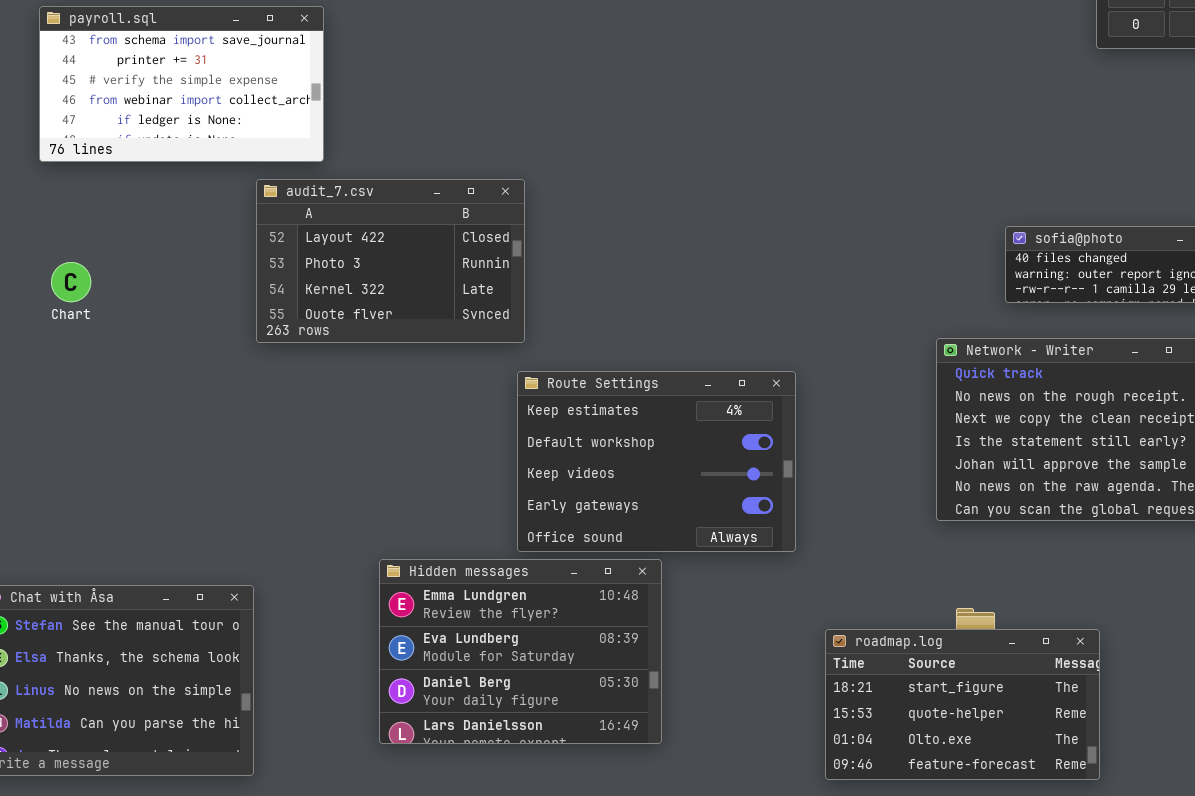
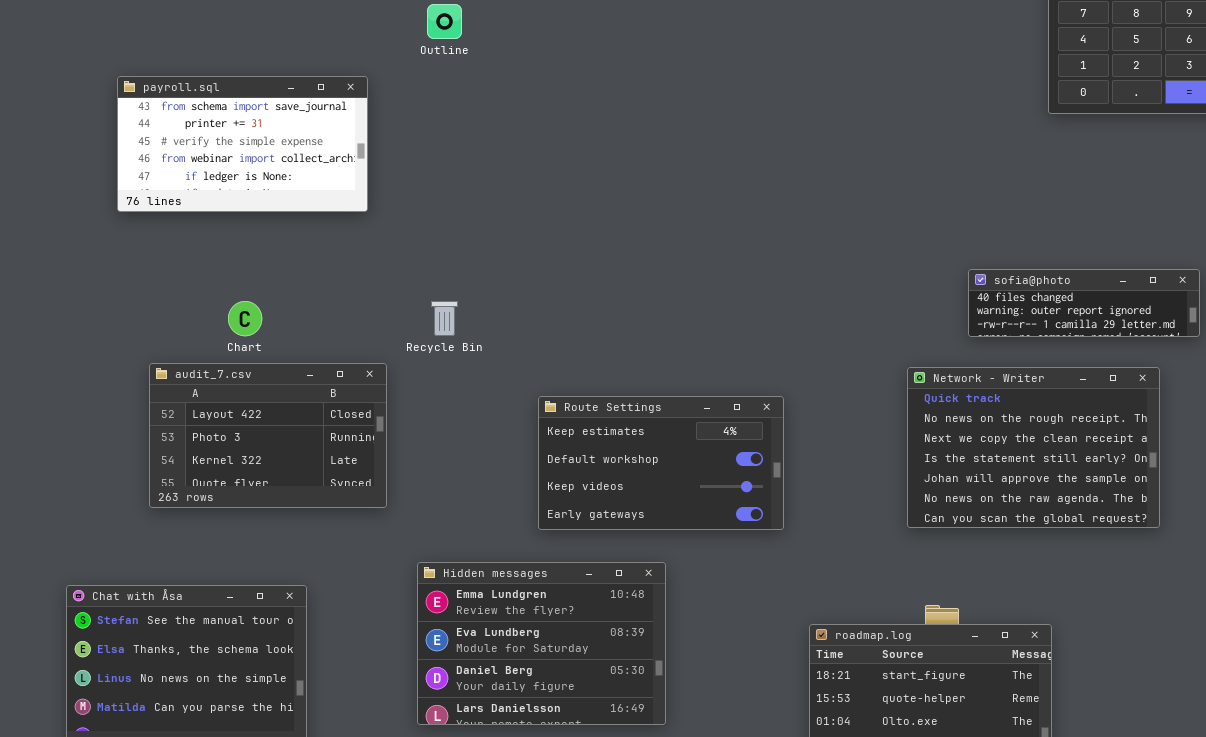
audit_7.csv: [256,179,525,343] -> [149,363,387,508], moved
Chart: [51,262,91,302] -> [228,301,262,336], moved
Route Settings: [517,371,796,552] -> [538,396,784,530], resized

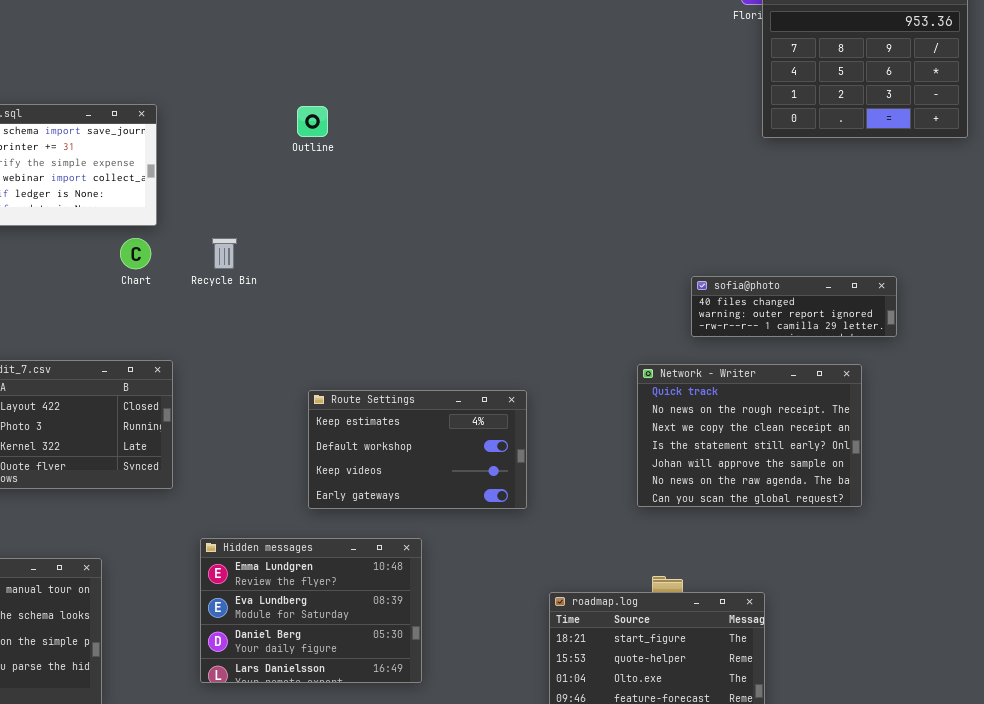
Outline: [427,4,462,39] -> [297,106,328,137], moved
Chart: [228,301,262,336] -> [120,238,151,269], moved
Recycle Bin: [431,301,458,336] -> [212,238,237,269], moved

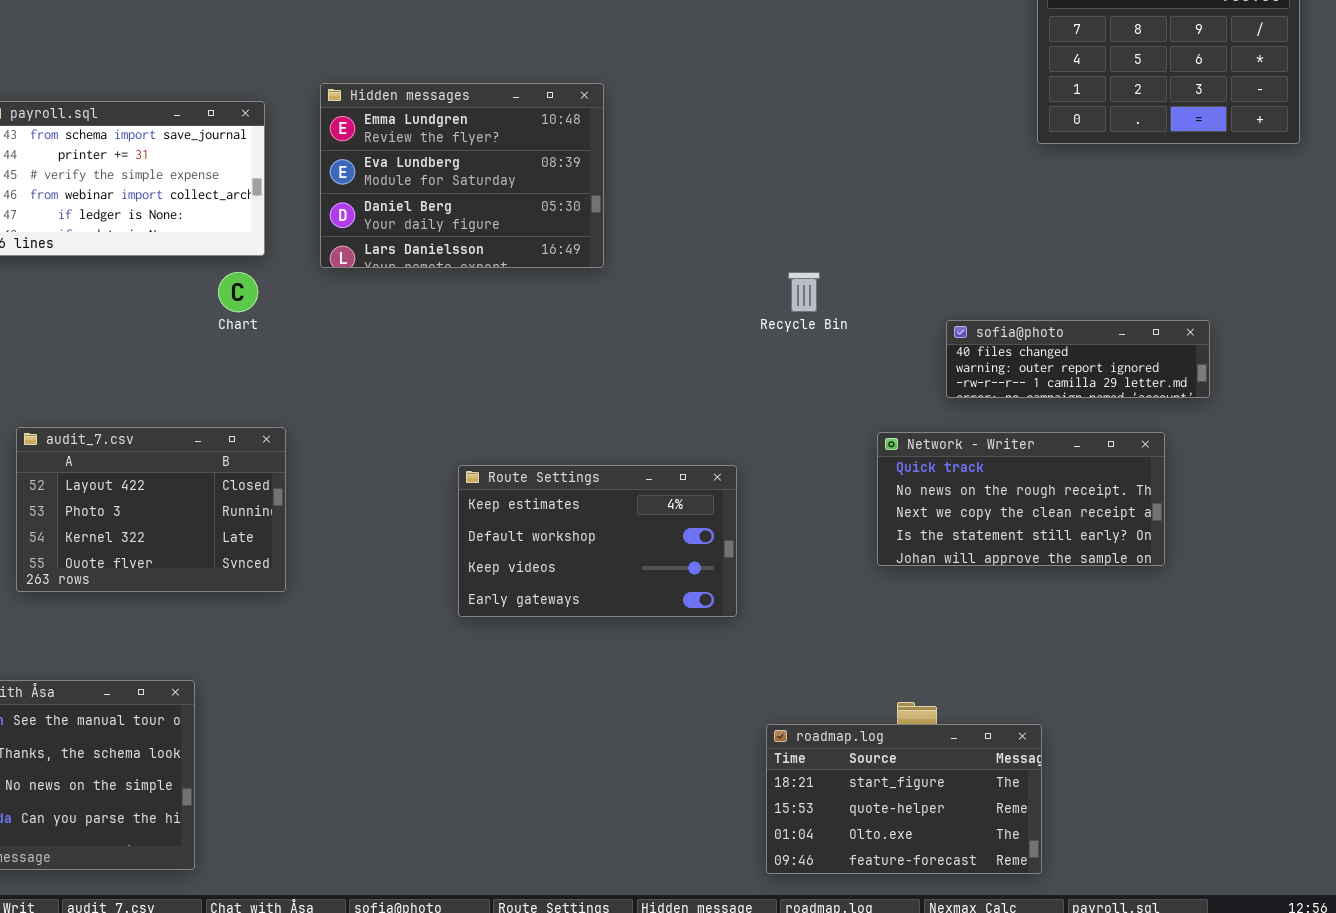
Recycle Bin: [212,238,237,269] -> [788,272,820,312], moved
Network - Writer: [637,364,862,507] -> [877,432,1165,566], resized
Hidden messages: [200,538,422,683] -> [320,83,604,268], moved

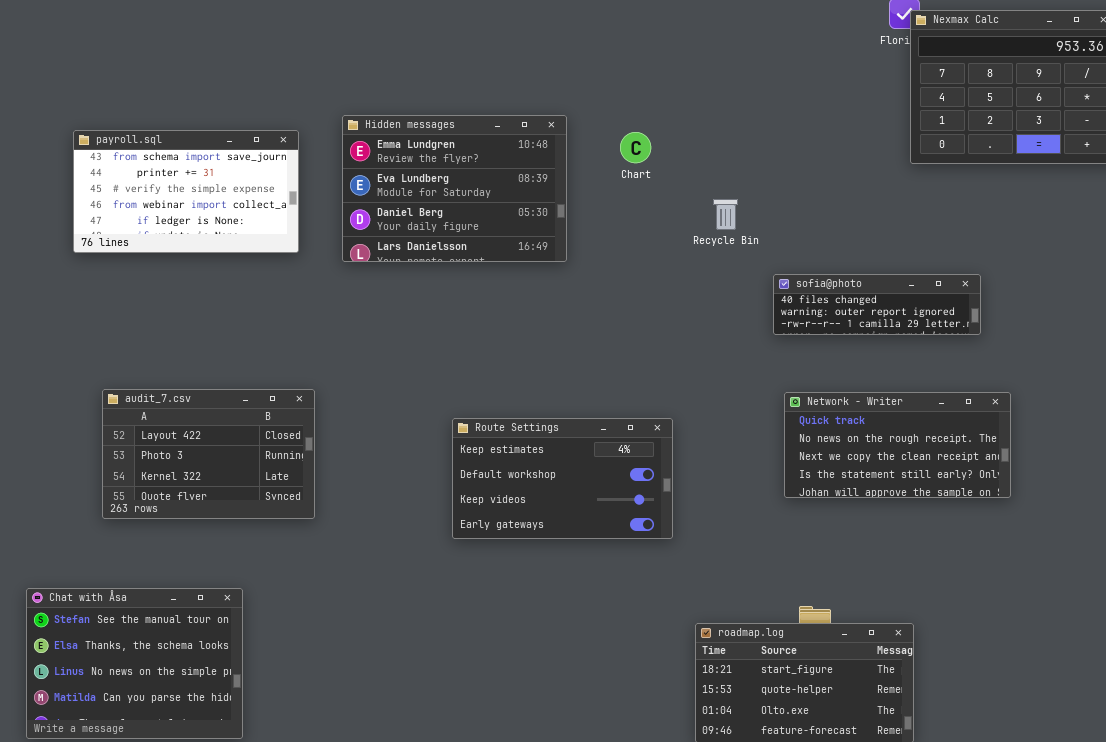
Chart: [218,272,258,312] -> [620,132,651,163], moved
Recycle Bin: [788,272,820,312] -> [713,199,738,230], moved
sofia@photo: [946,320,1210,398] -> [773,274,981,335], moved

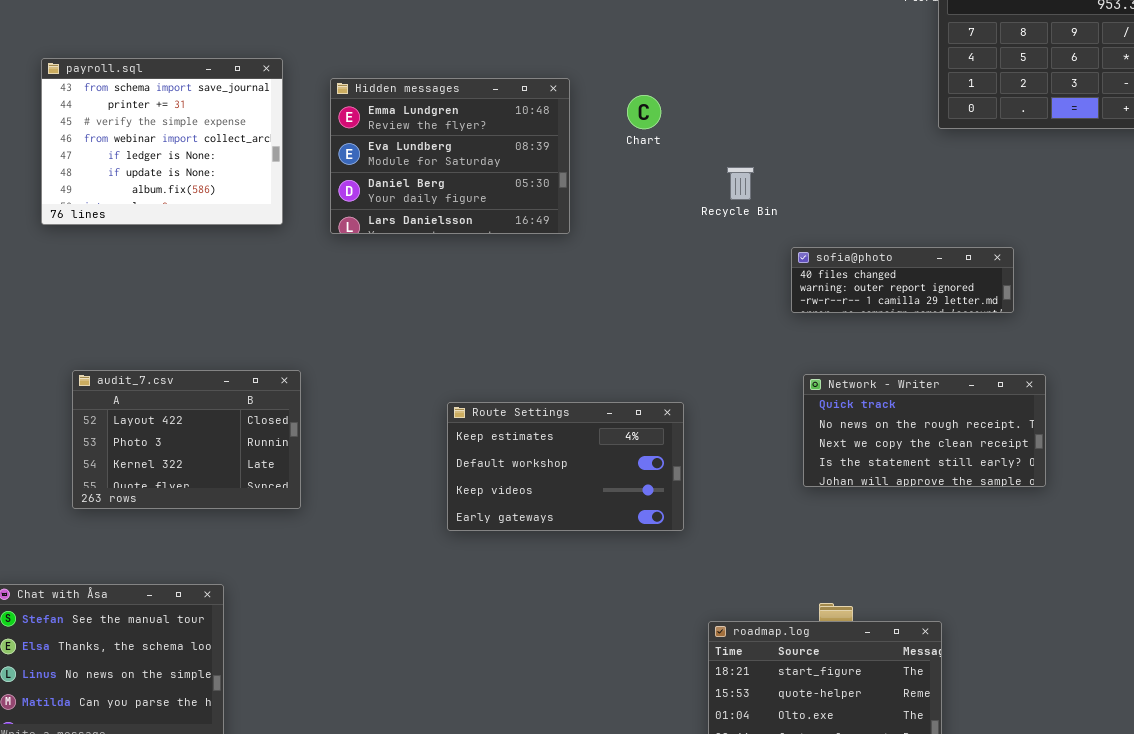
payroll.sql: [73,130,299,253] -> [41,58,283,225], resized

